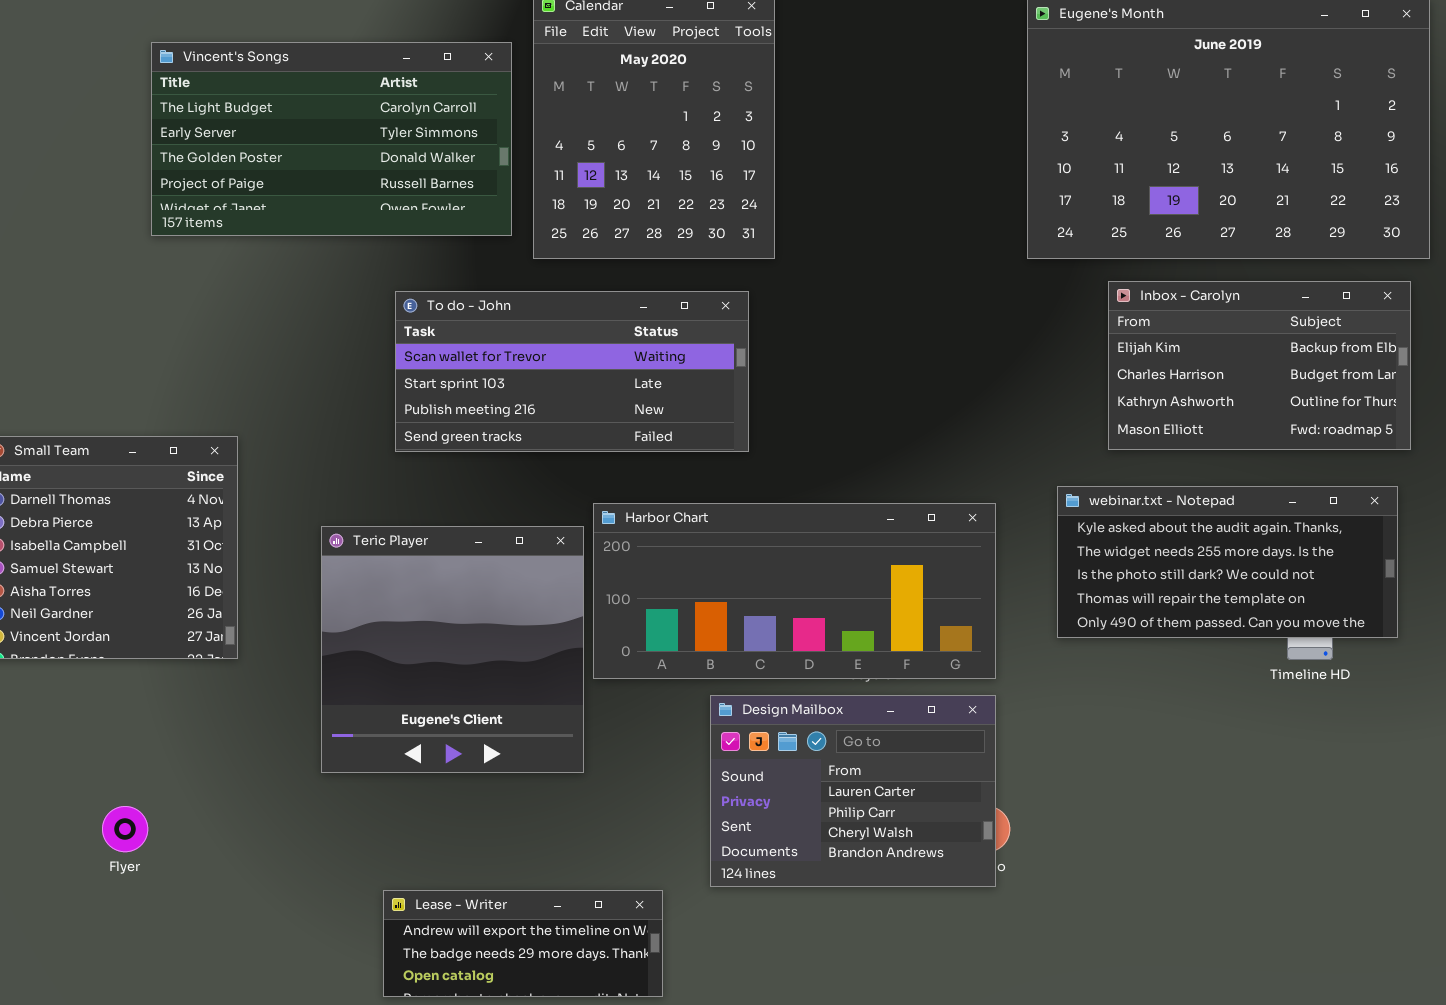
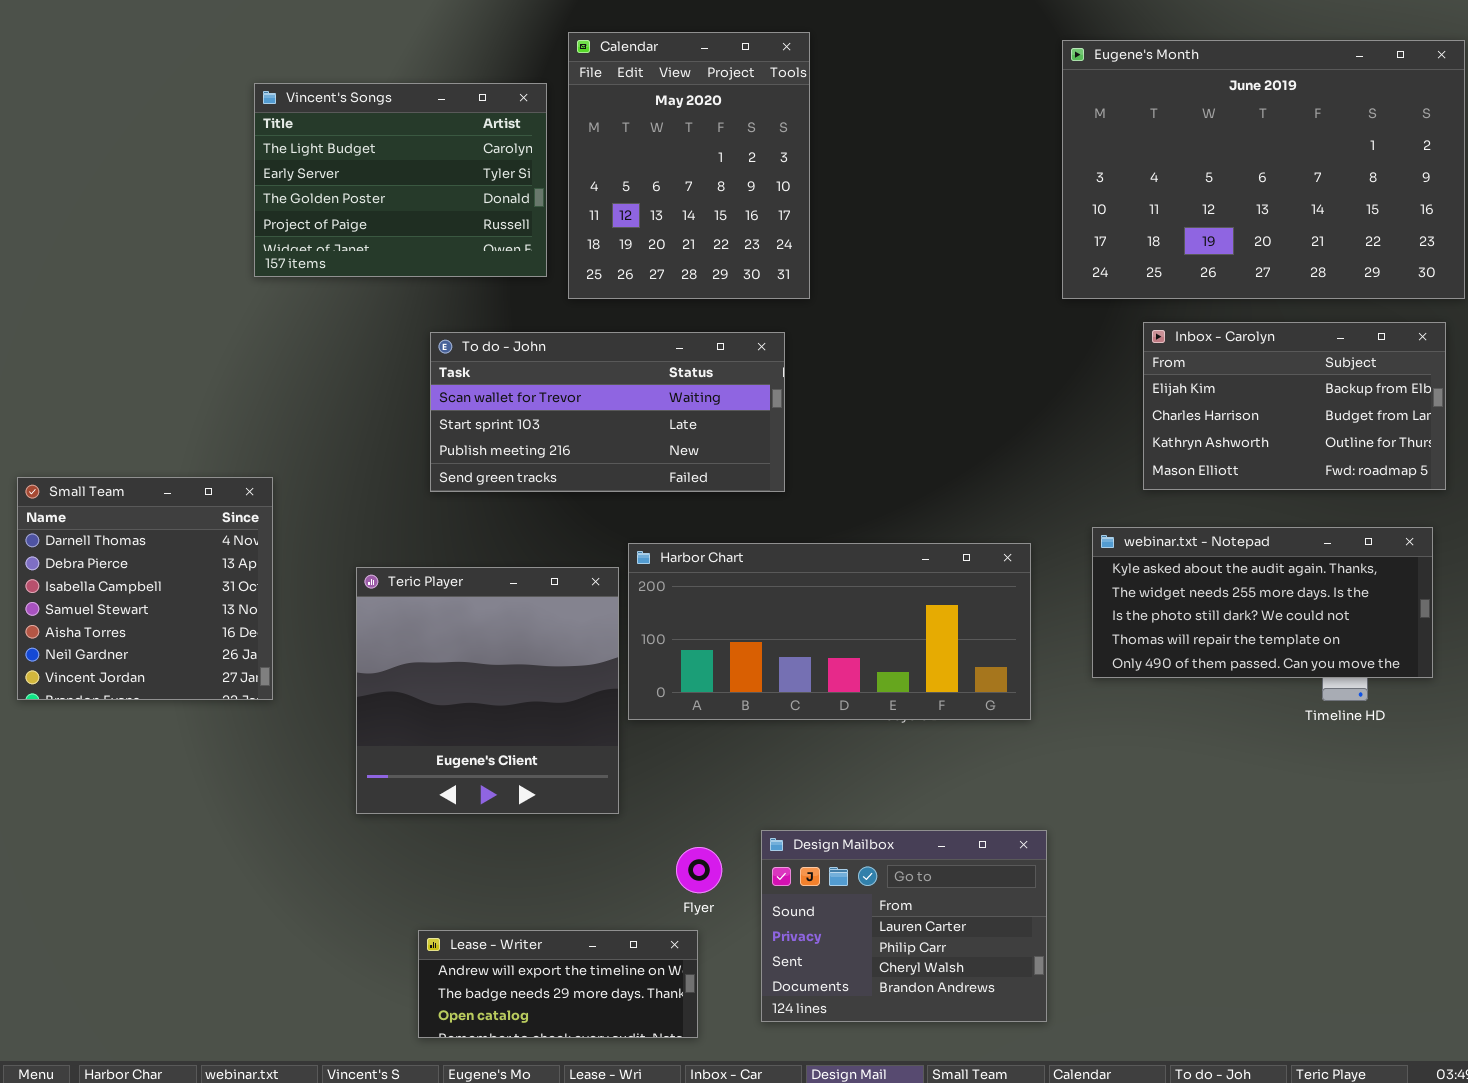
Vincent's Songs: [151,42,512,236] -> [254,83,547,277], resized
Design Mailbox: [710,695,996,887] -> [761,830,1047,1022], moved
Flyer: [102,806,148,852] -> [676,847,722,893], moved

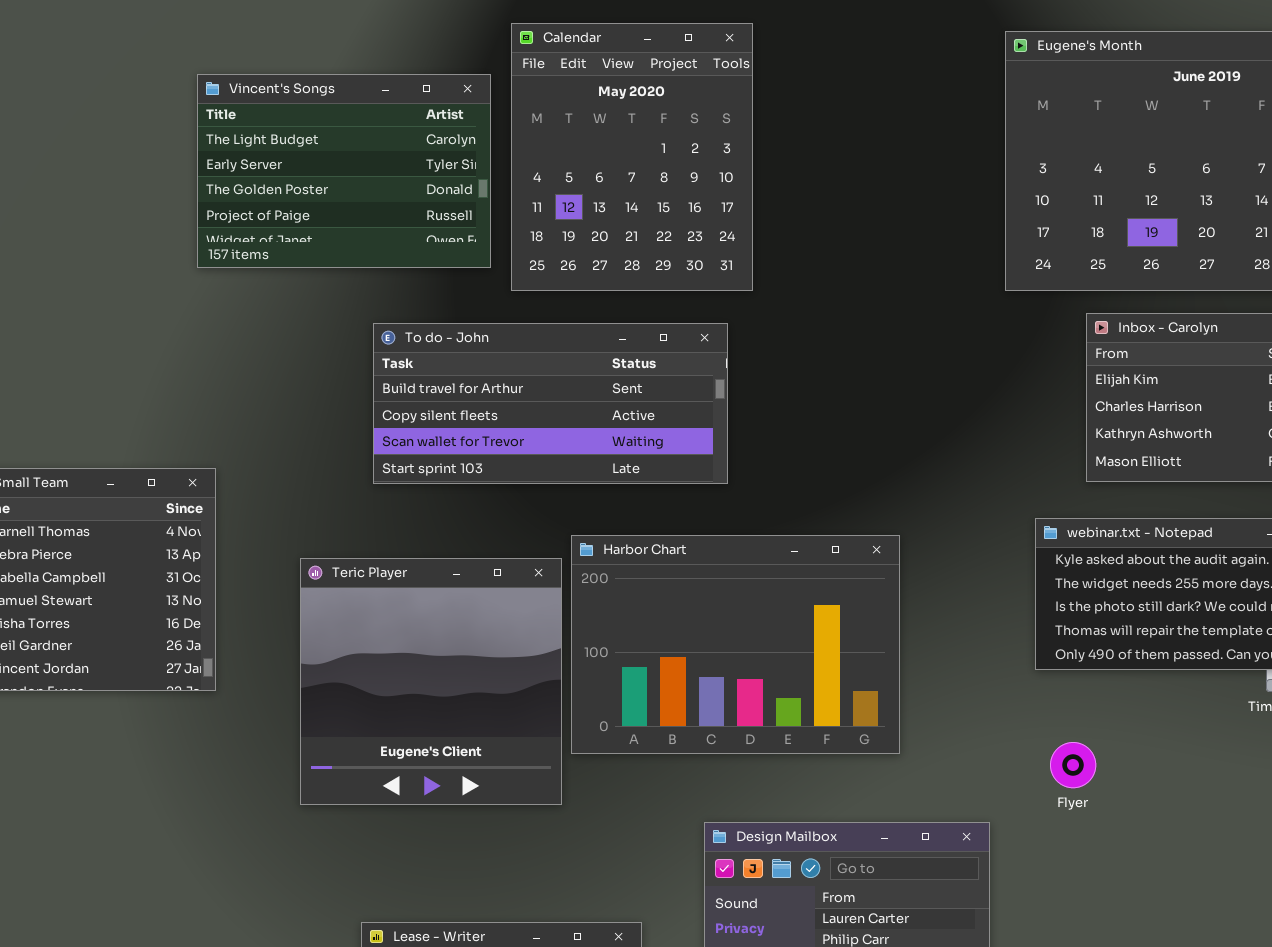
To do - John: [430,332,785,492] -> [373,323,728,484], scrolled up 2 rows
Harbor Chart: [628,543,1031,720] -> [571,535,900,754], resized
Flyer: [676,847,722,893] -> [1050,742,1096,788], moved

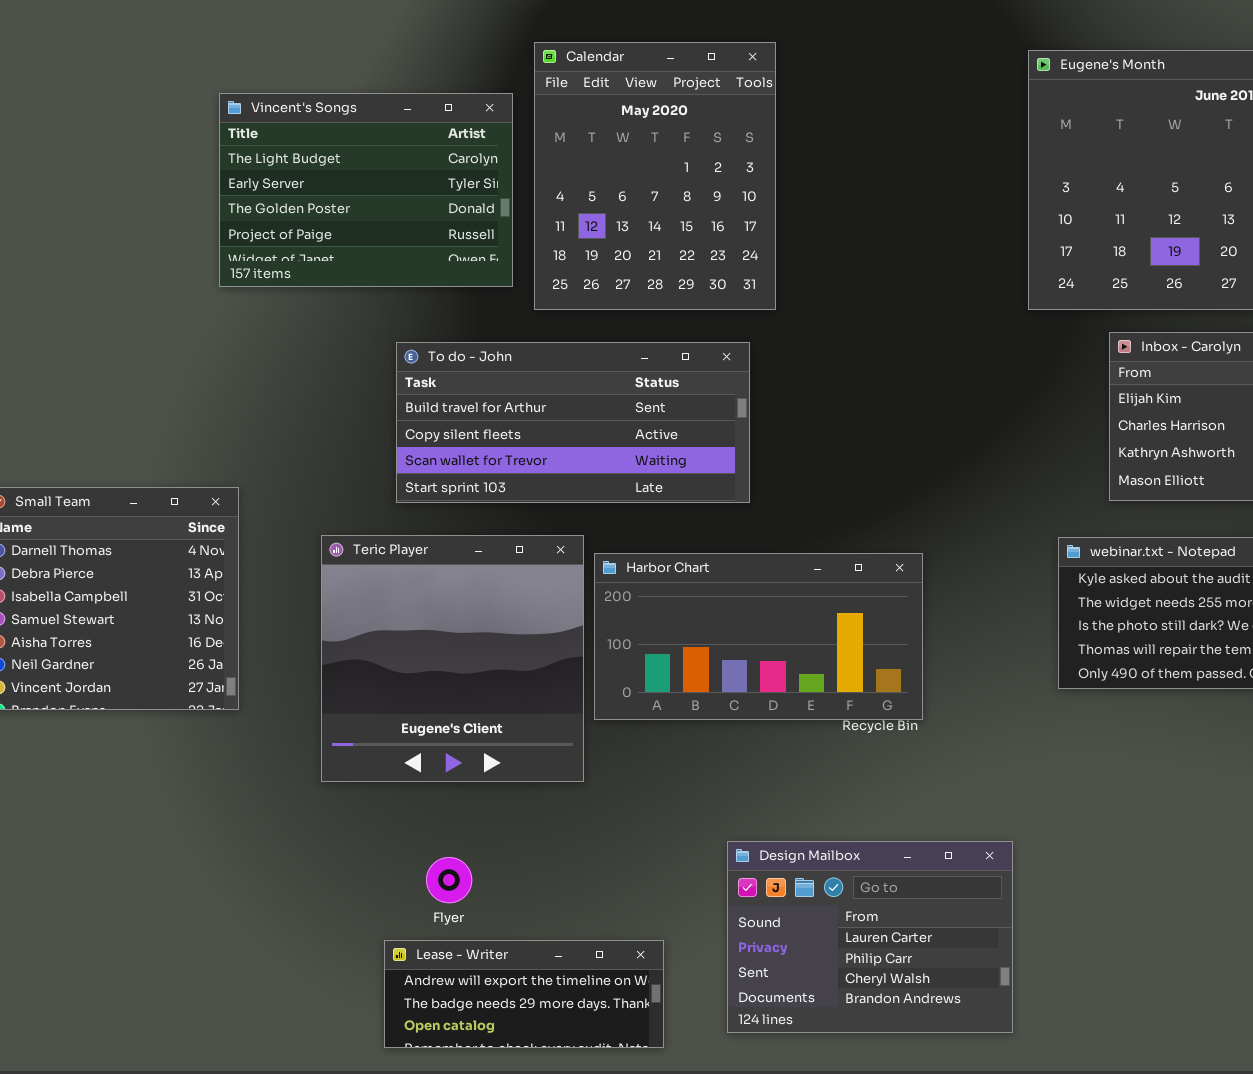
Harbor Chart: [571,535,900,754] -> [594,553,923,720], resized
Teric Player: [300,558,562,805] -> [321,535,584,782], moved
Flyer: [1050,742,1096,788] -> [426,857,472,903], moved

